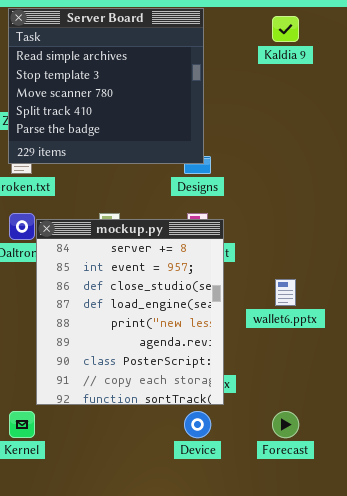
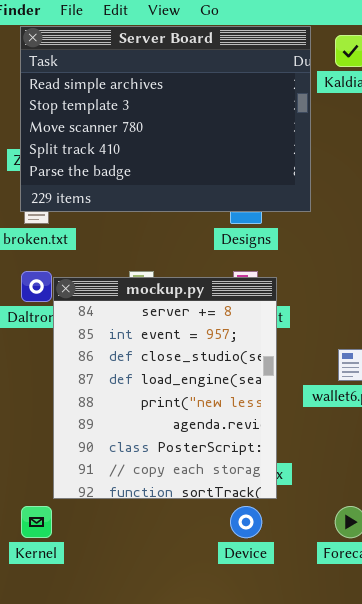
Server Board: [8,8,204,164] -> [20,26,311,212], resized

